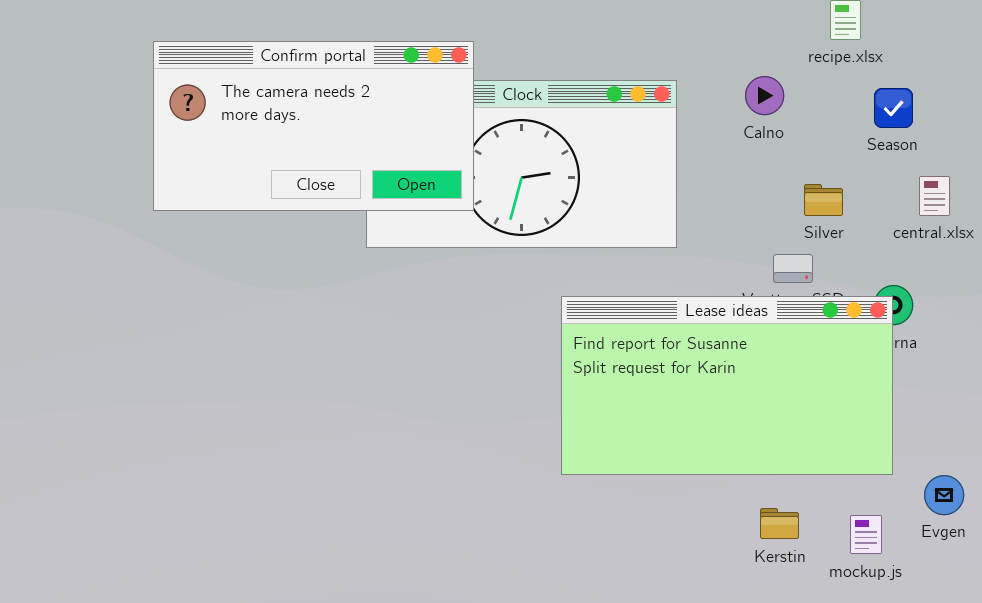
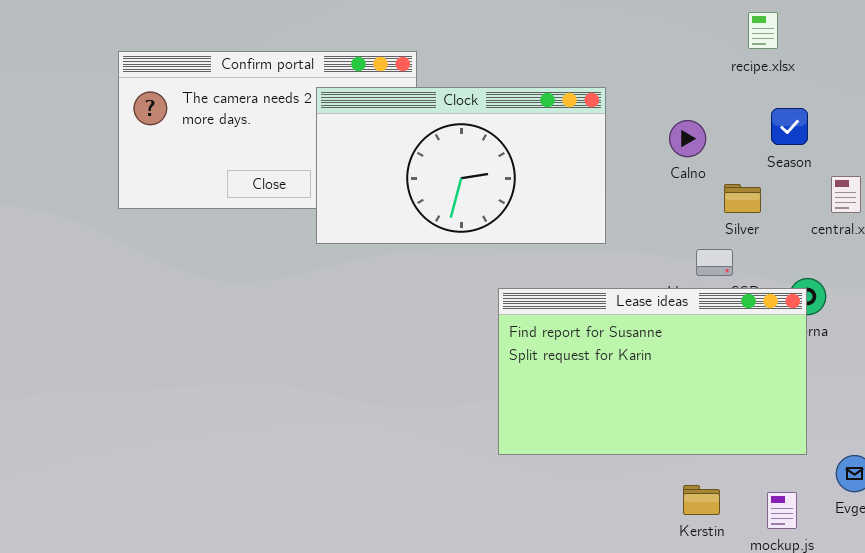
Calno: [745,76,784,115] -> [669,120,706,157], moved
Clock: [366,80,677,248] -> [316,87,606,244], raised
Season: [874,88,913,128] -> [771,108,808,145], moved

